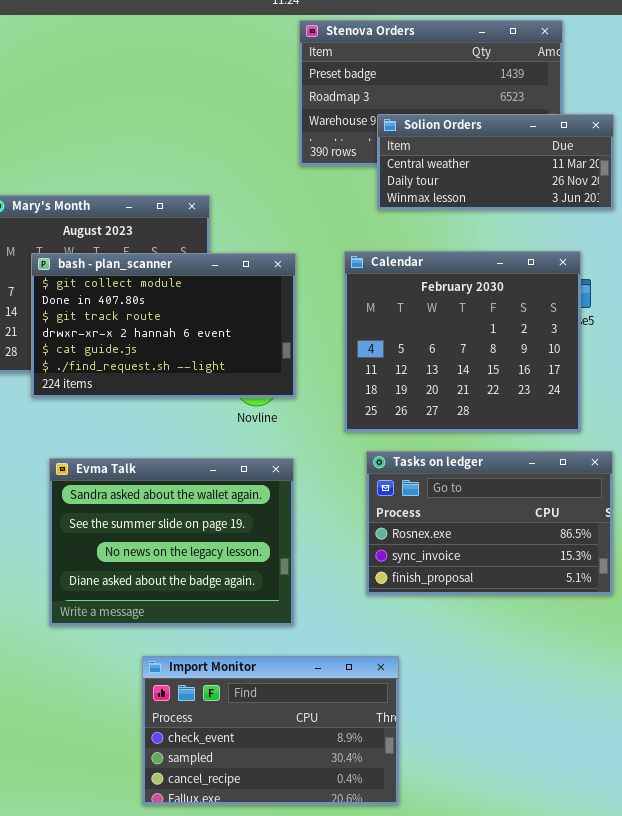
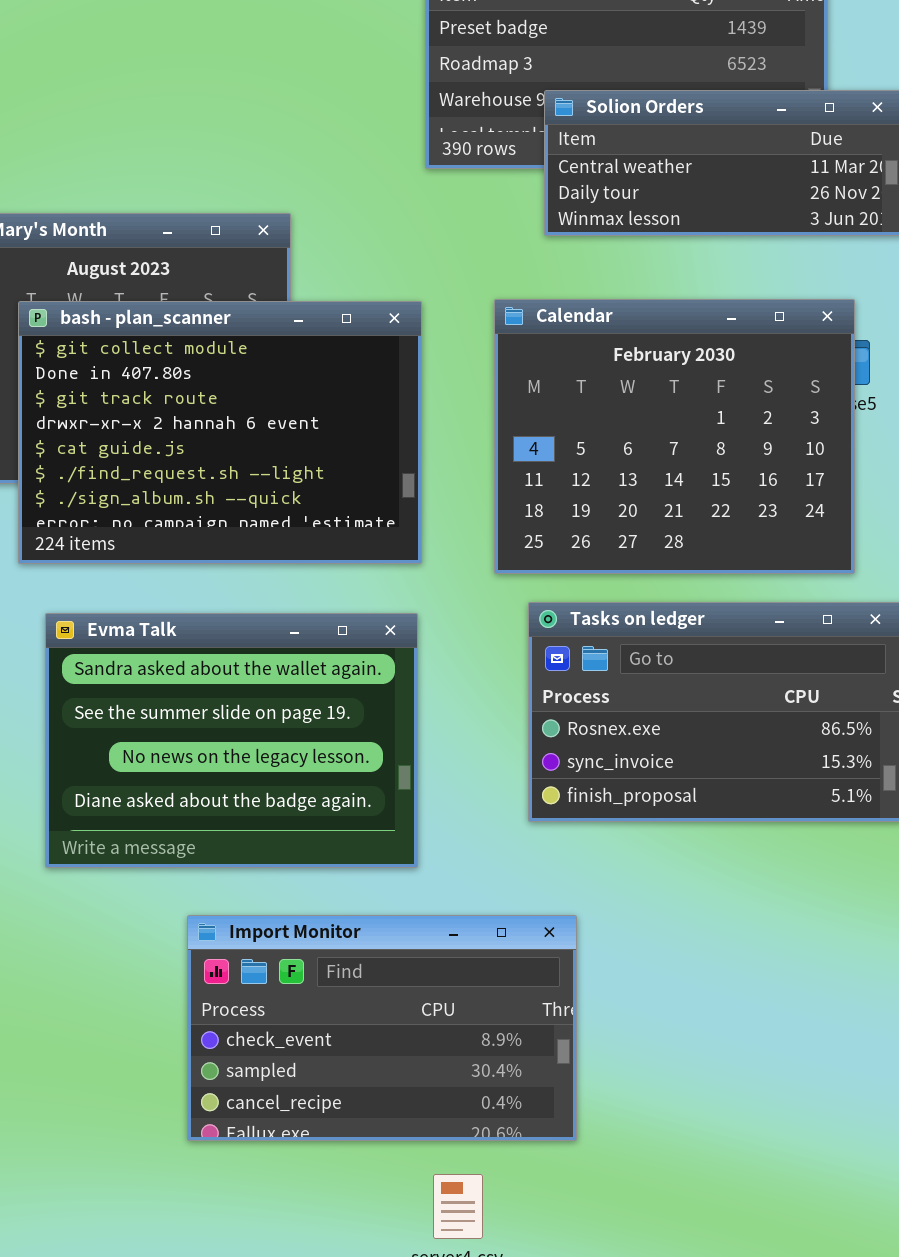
bash - plan_scanner: [31,253,296,398] -> [18,301,422,564], resized

